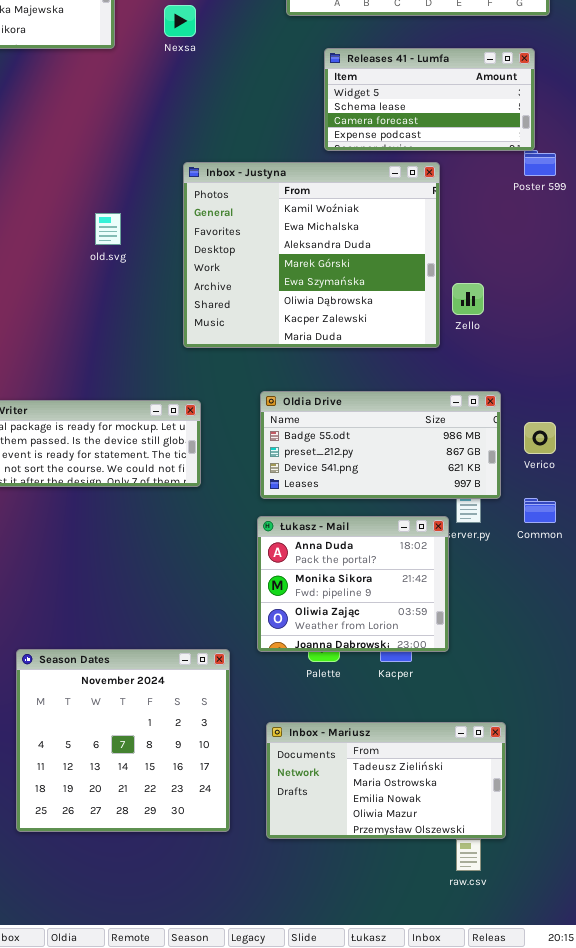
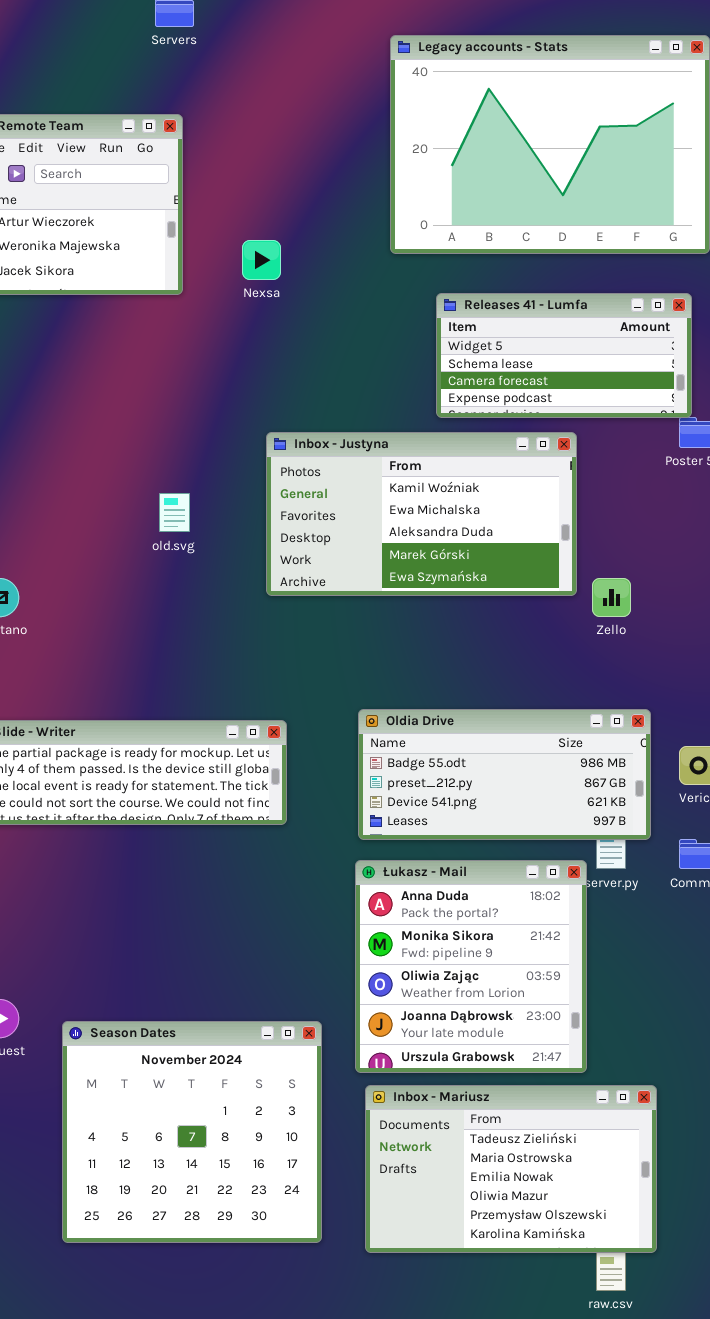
Inbox - Justyna: [183,162,440,348] -> [266,432,577,596], resized
Łukasz - Mail: [257,516,449,652] -> [355,860,587,1073], resized
Inbox - Mariusz: [266,722,506,839] -> [365,1085,657,1253], resized

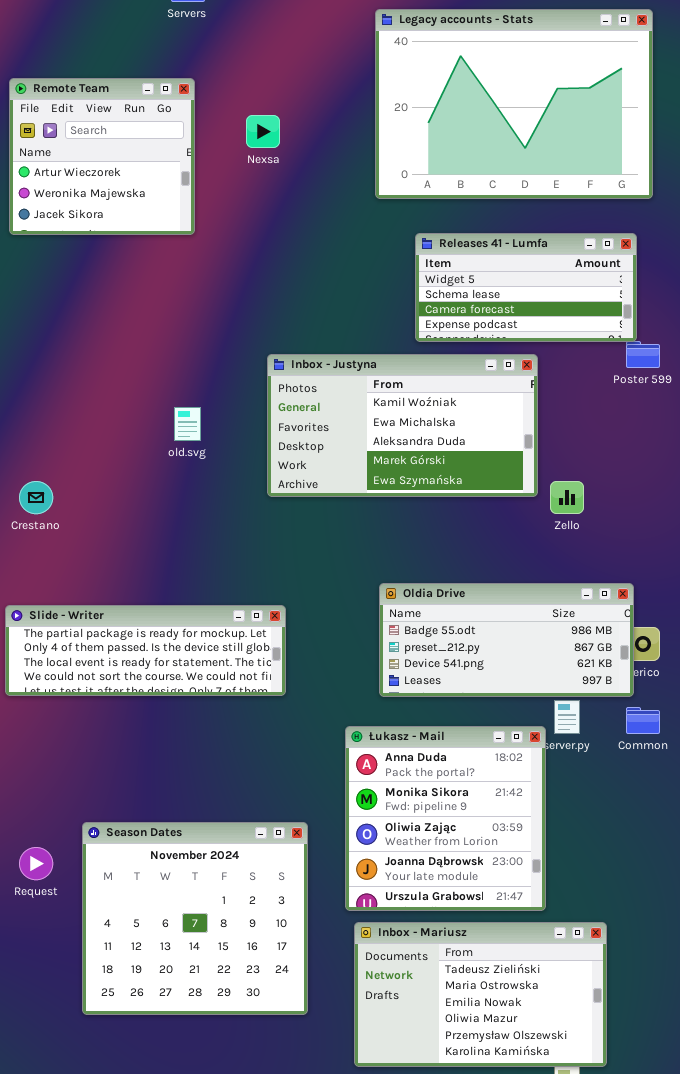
Nexsa: [242,240,281,280] -> [246,115,280,148], moved
Oldia Drive: [358,709,651,840] -> [379,583,634,697], moved
Season Dates: [62,1021,322,1243] -> [82,822,308,1015], moved

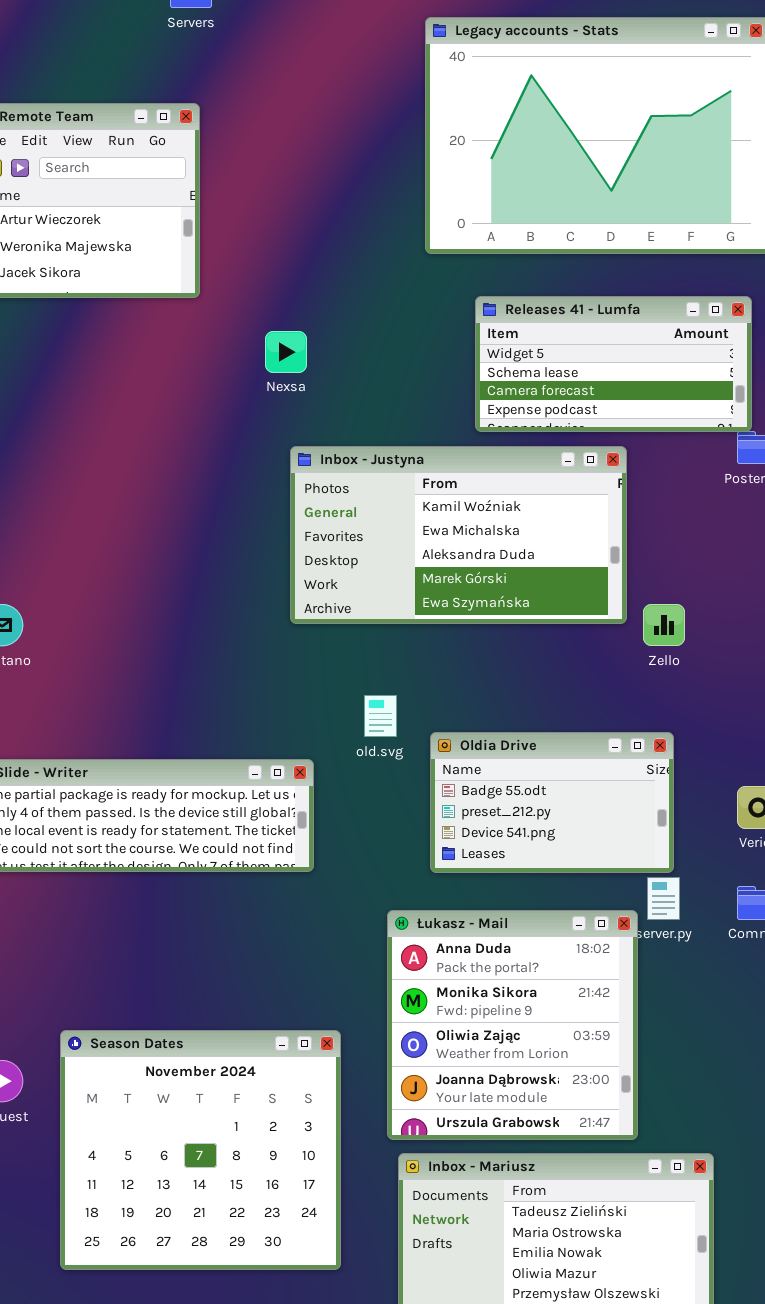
Nexsa: [246,115,280,148] -> [265,331,307,373], moved
old.svg: [174,407,201,441] -> [364,695,397,737], moved
Oldia Drive: [379,583,634,697] -> [430,732,674,873], resized

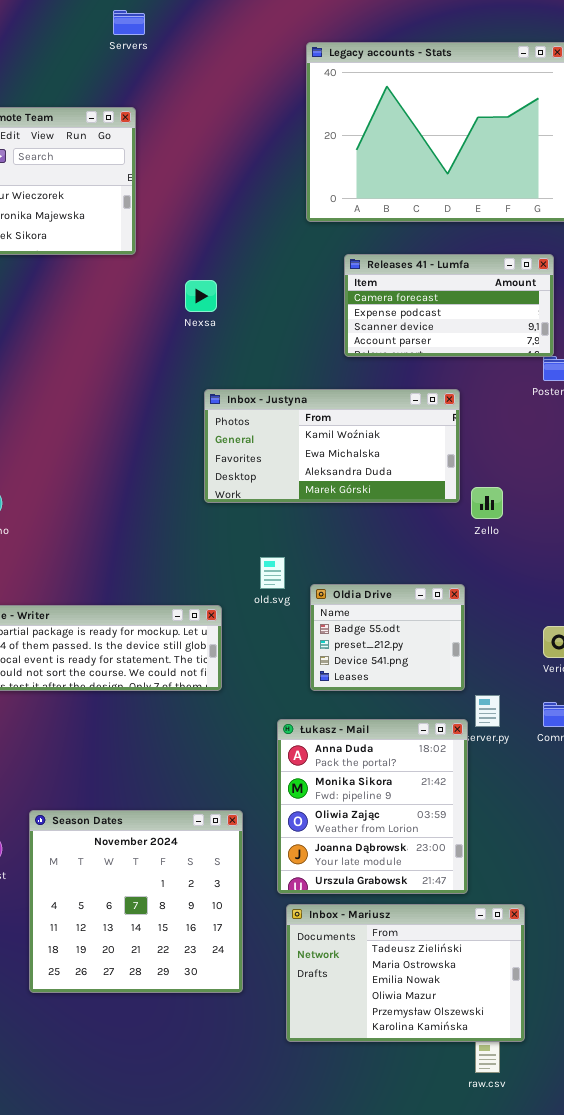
Releases 41 - Lumfa: [475,296,752,432] -> [344,254,554,357], scrolled down 2 rows
Inbox - Justyna: [290,446,627,624] -> [204,389,460,503], resized
Oldia Drive: [430,732,674,873] -> [310,584,465,691], resized

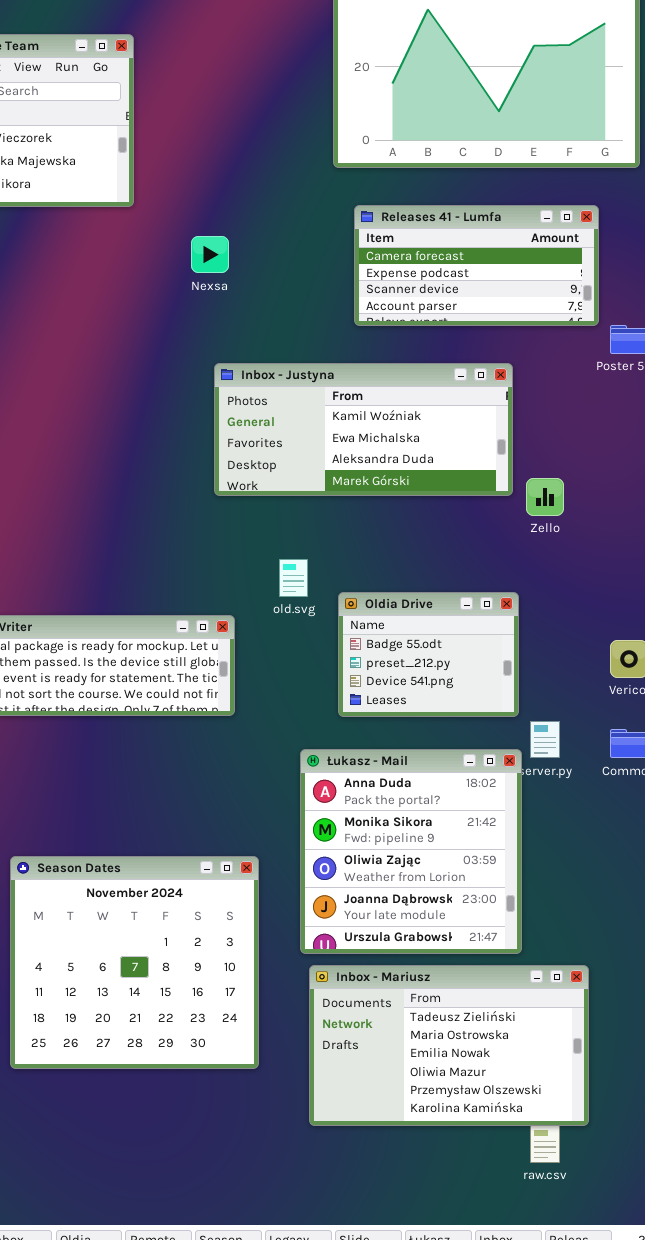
Releases 41 - Lumfa: [344,254,554,357] -> [354,205,599,326], moved

